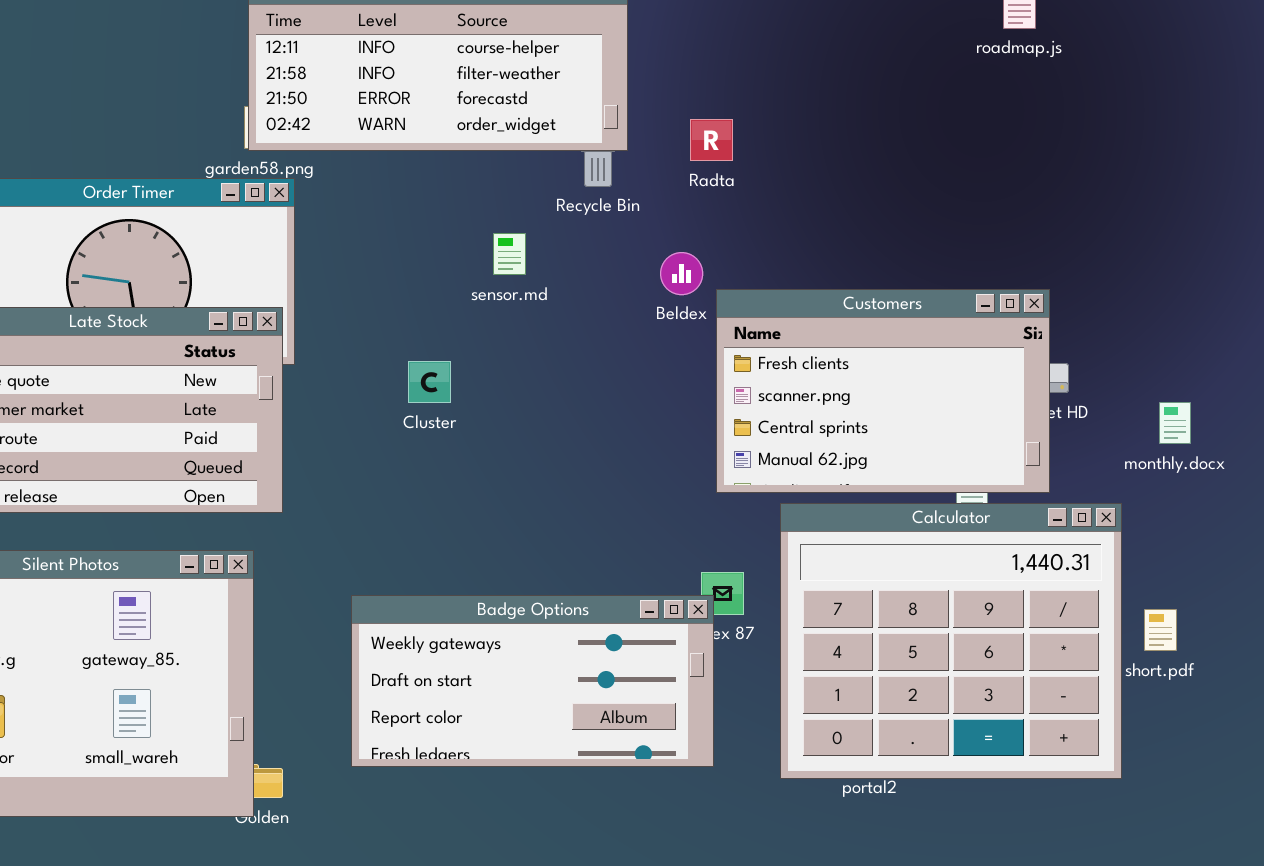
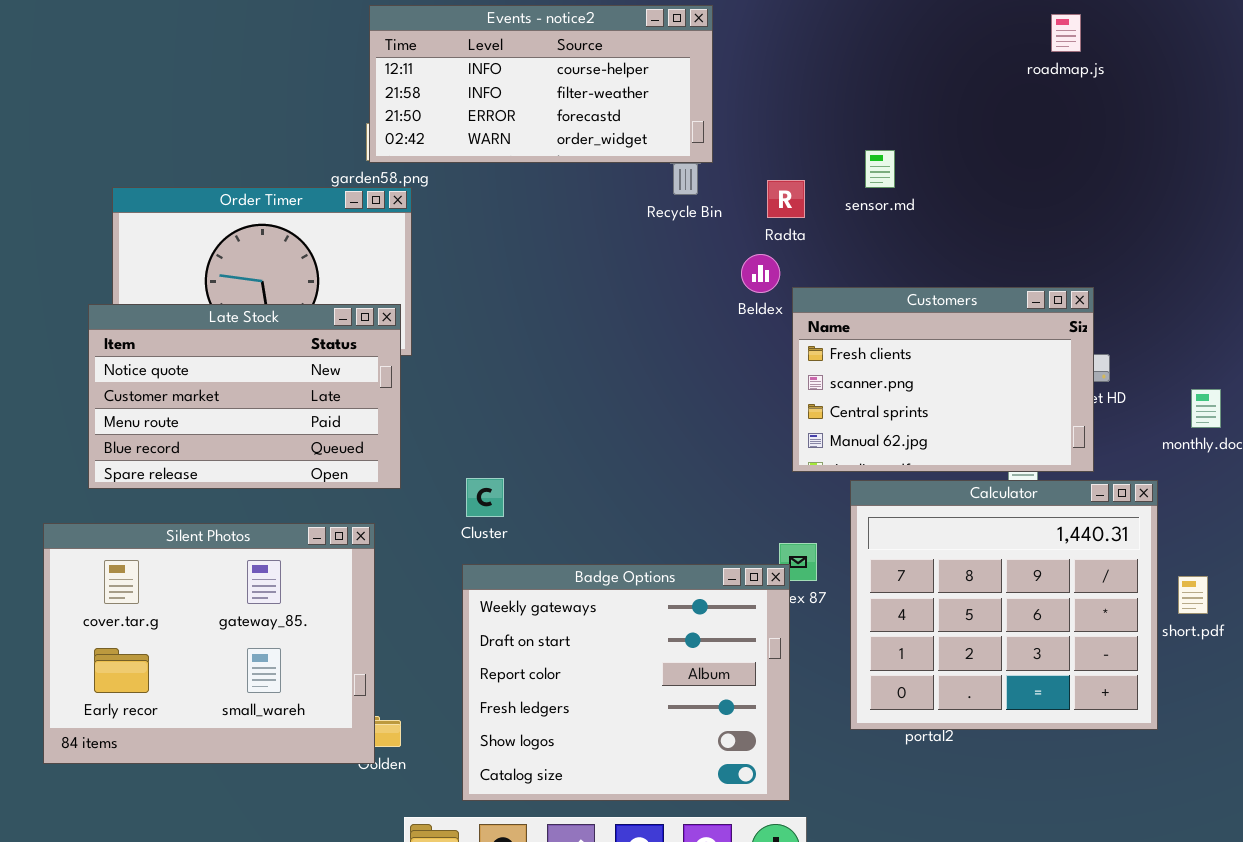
Radta: [690,119,733,161] -> [767,180,805,218], moved
sensor.md: [493,233,526,275] -> [865,150,895,188], moved
Cluster: [408,361,451,403] -> [466,478,504,517], moved
Badge Options: [351,595,714,767] -> [462,564,790,801], resized

